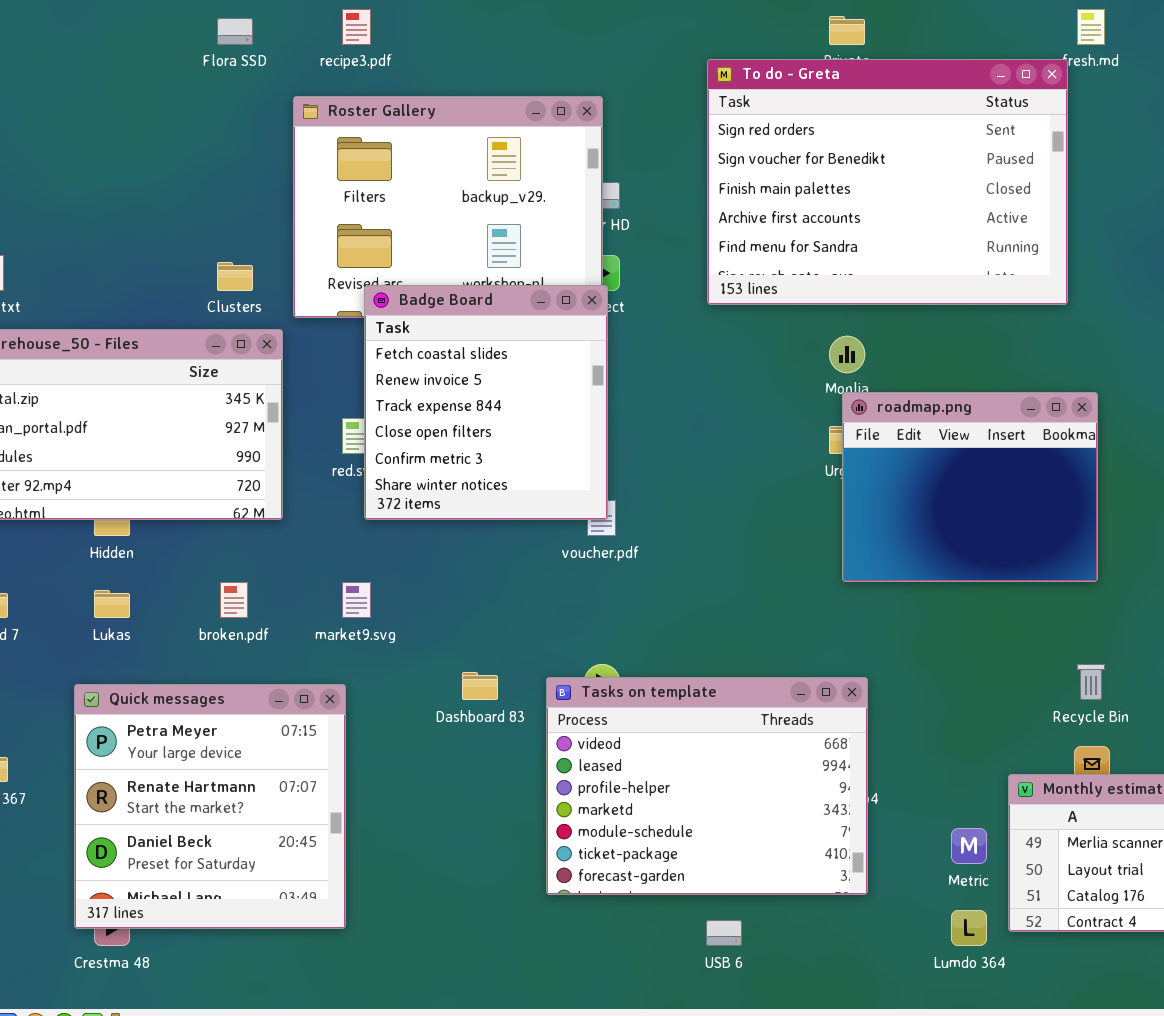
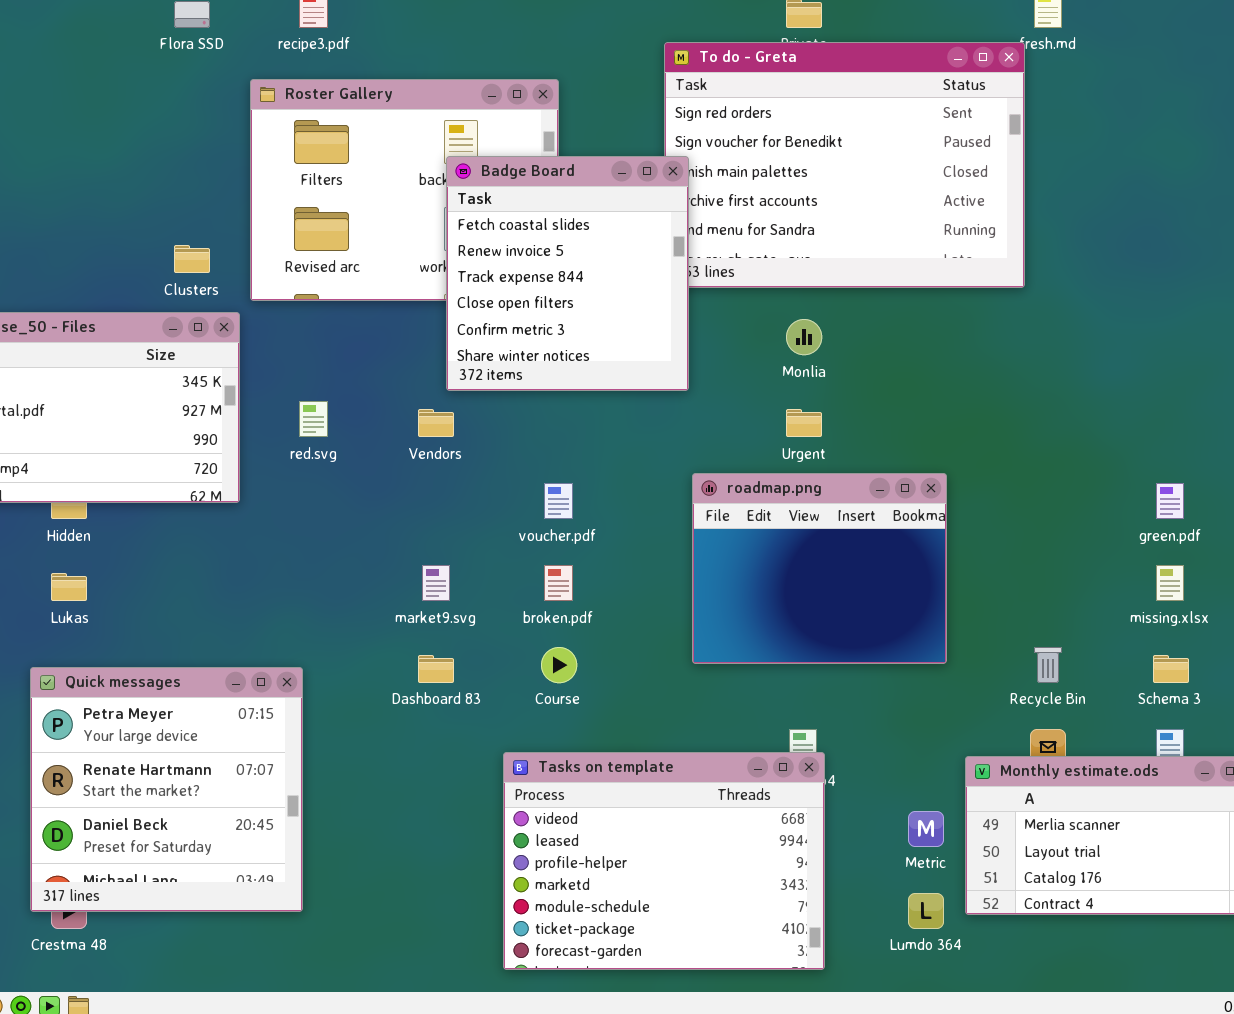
Badge Board: [364,285,608,520] -> [446,156,689,391], moved
roadmap.png: [842,392,1098,582] -> [692,473,947,664], moved
broken.pdf: [220,582,248,618] -> [544,565,573,601], moved
market9.svg: [342,582,371,618] -> [422,565,450,601], moved
Tasks on template: [546,677,868,895] -> [503,752,825,970], moved

